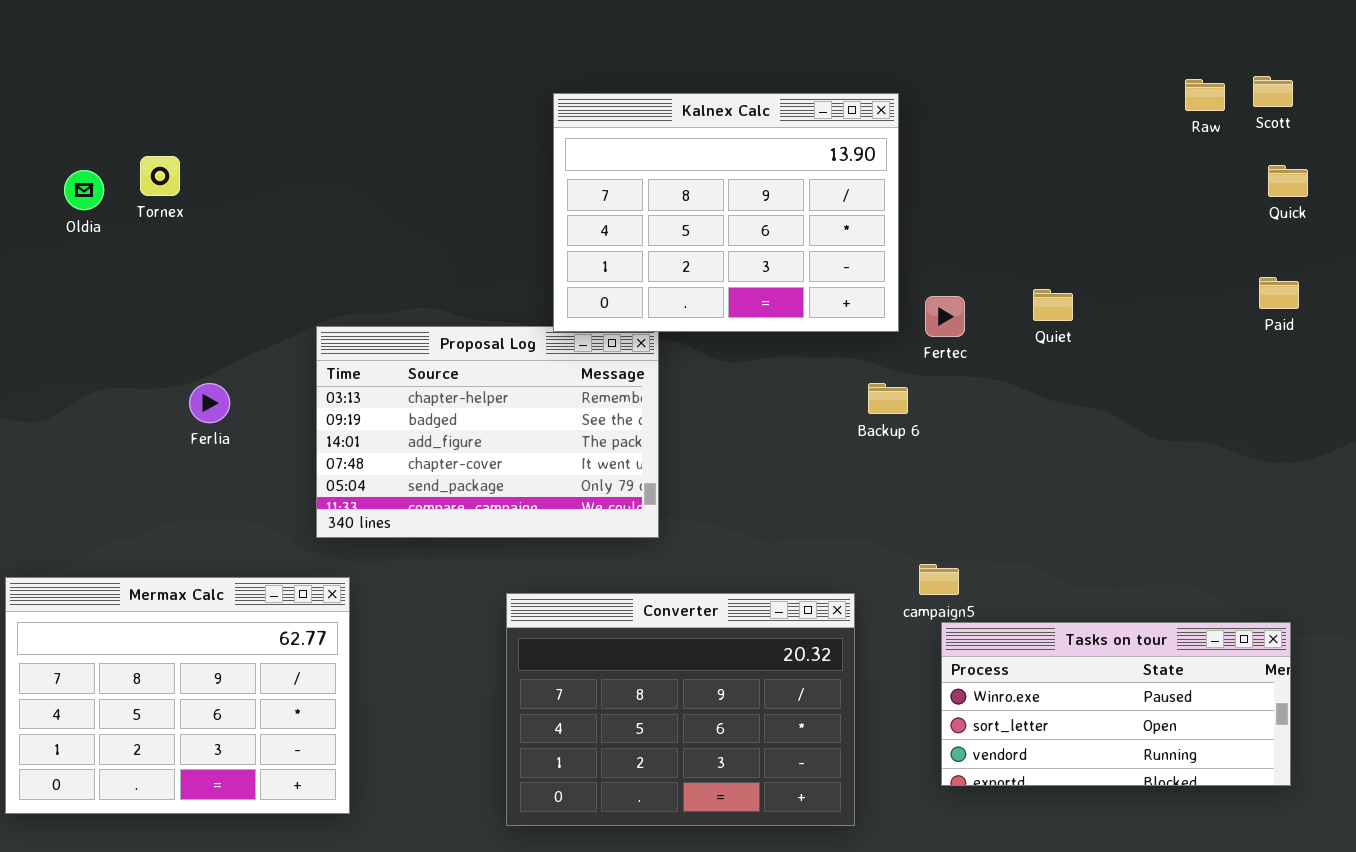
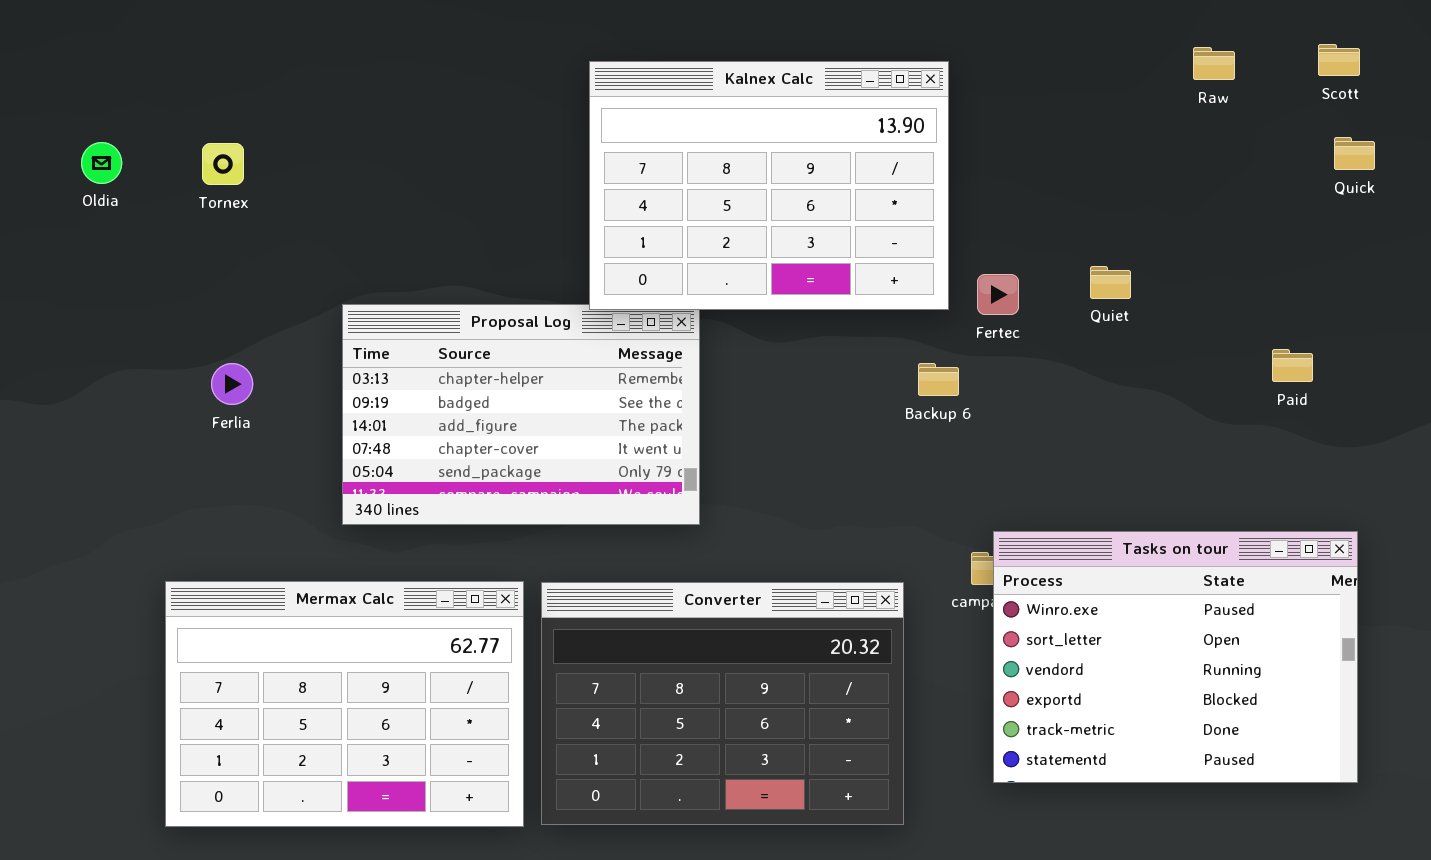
Raw: [1185,79,1225,111] -> [1193,47,1235,80], moved
Tornex: [140,156,180,196] -> [202,143,244,185], moved
Paid: [1259,277,1299,309] -> [1272,349,1313,382], moved
Mermax Calc: [5,577,350,814] -> [165,581,524,827], moved
Tasks on tour: [941,622,1291,786] -> [993,531,1358,783], resized

